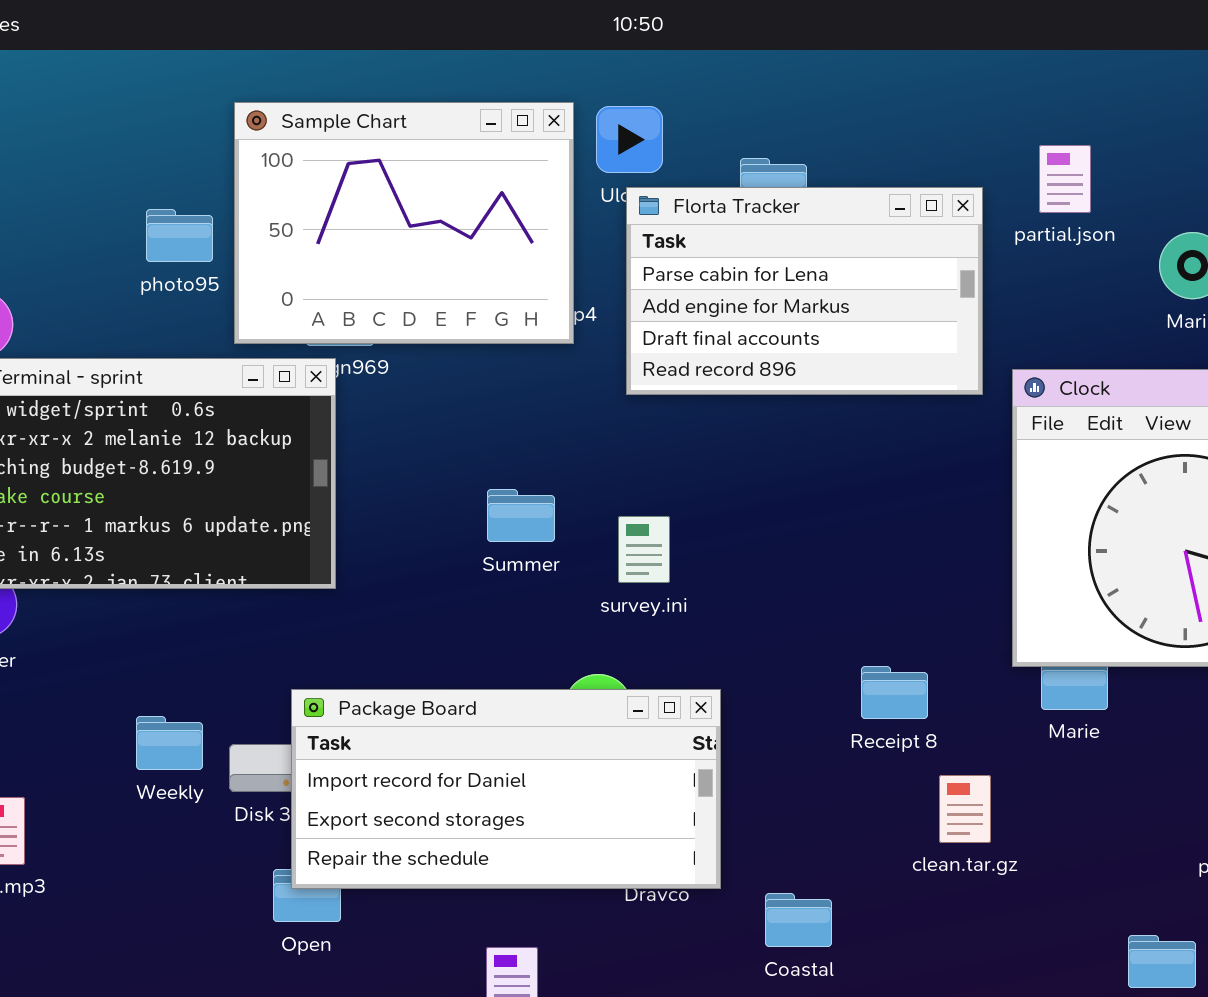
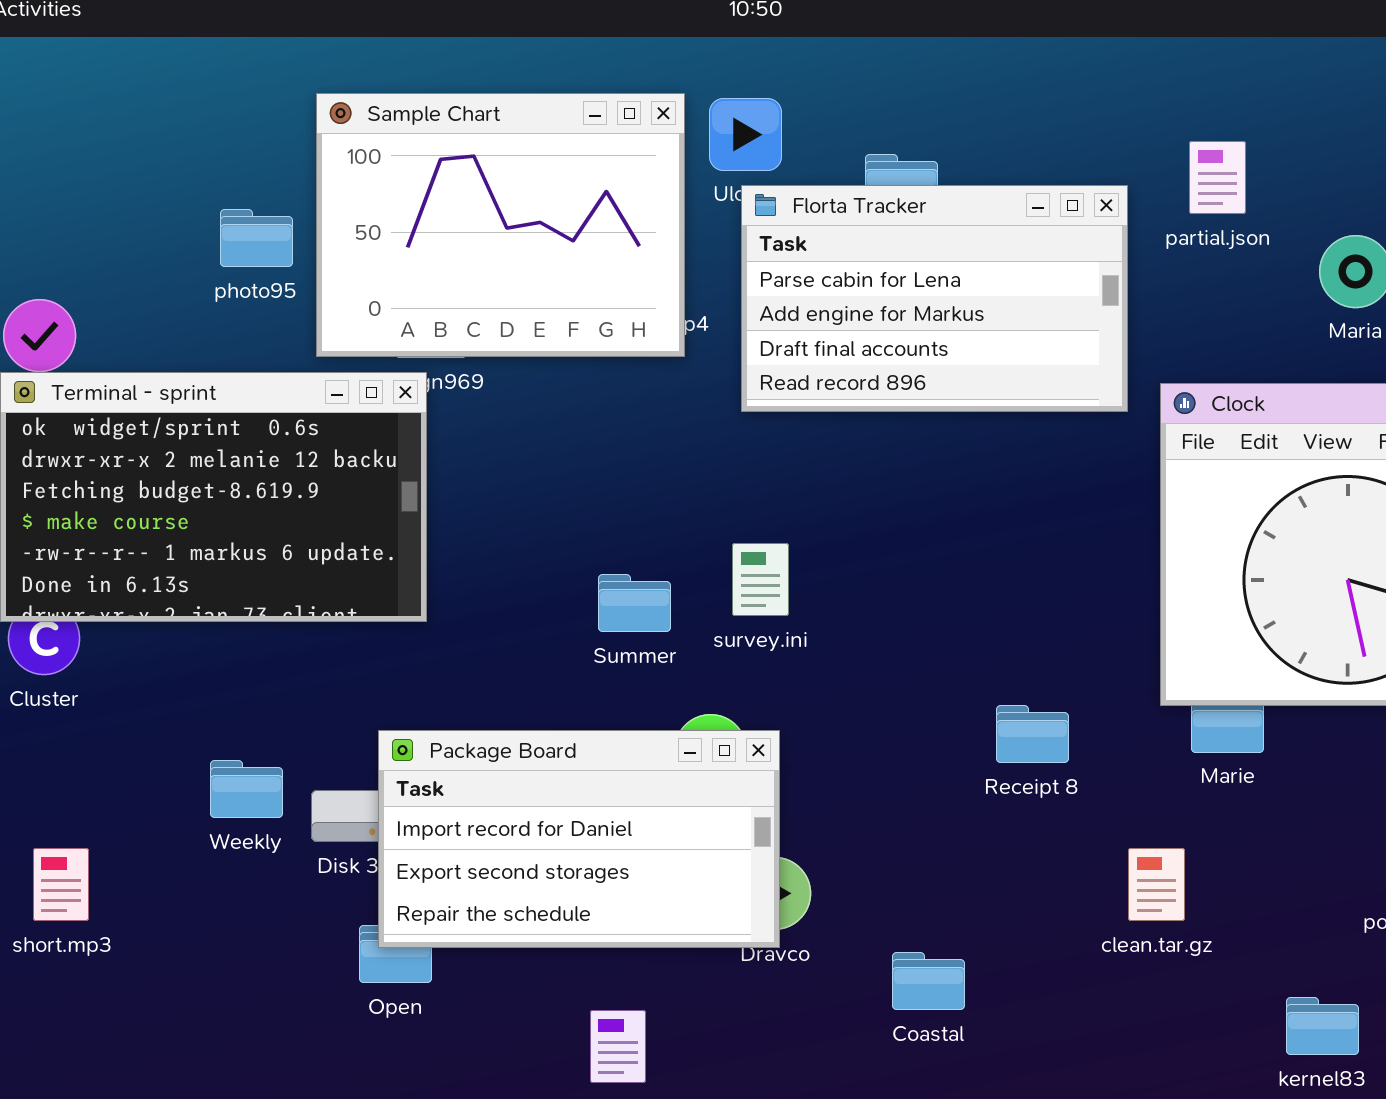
Summer: [487,489,555,542] -> [598,574,671,632], moved
Package Board: [291,689,721,889] -> [378,730,780,948], resized
clean.tar.gz: [939,775,991,843] -> [1128,848,1185,921], moved

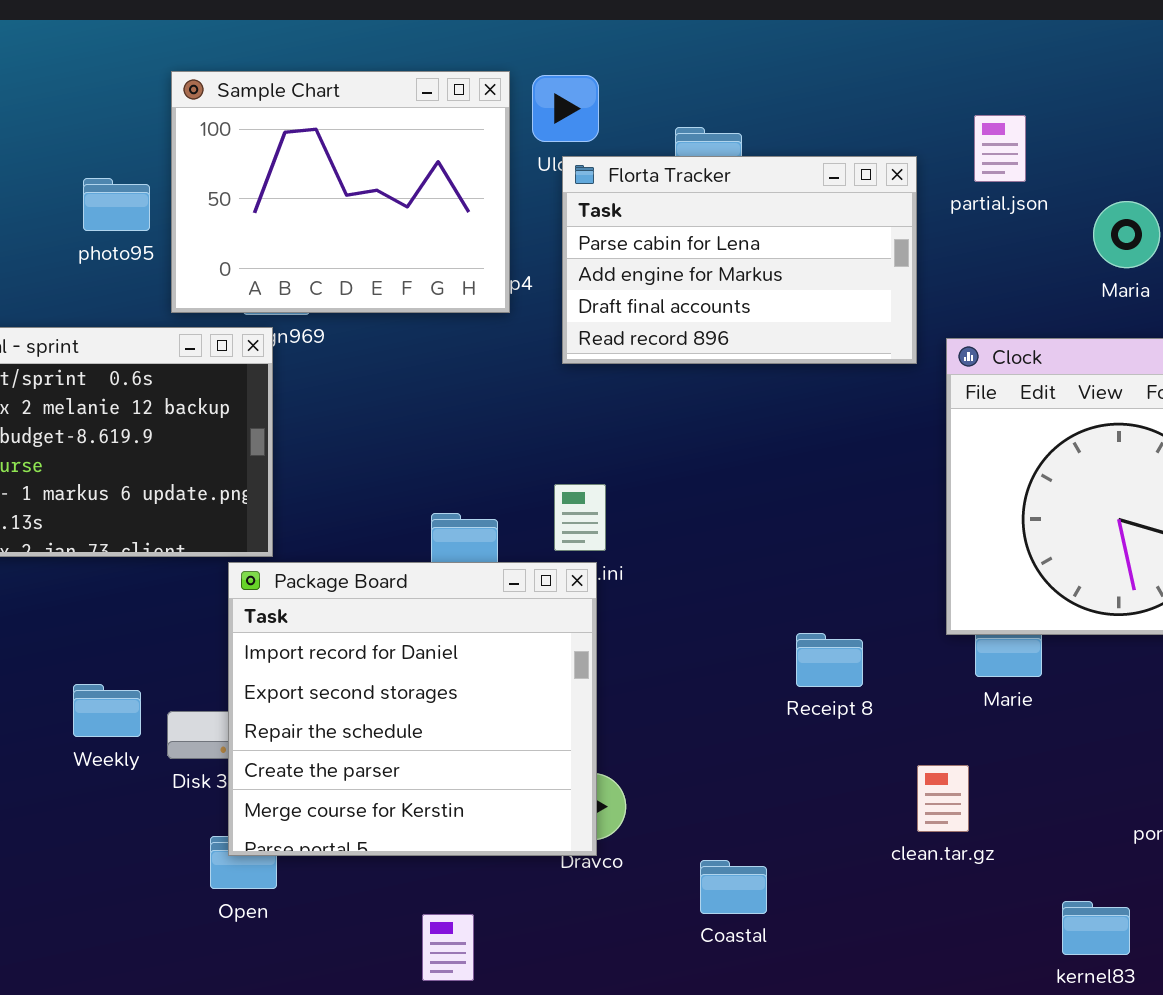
Package Board: [378,730,780,948] -> [228,562,597,856], resized

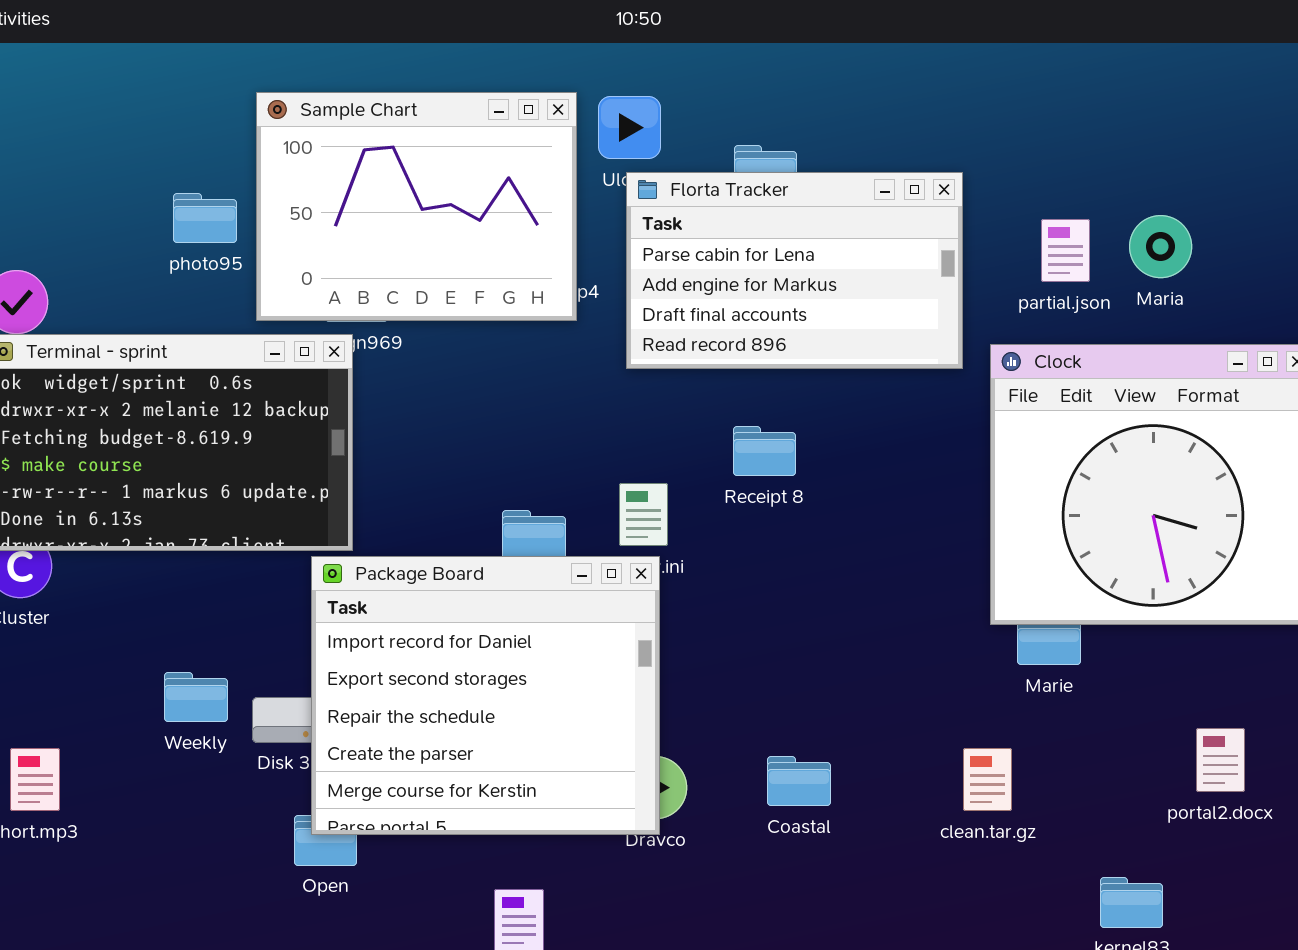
partial.json: [974,115,1026,182] -> [1041,219,1090,282], moved
Receipt 8: [796,633,863,687] -> [733,426,796,476], moved
Coastal: [700,860,767,914] -> [767,756,831,806], moved

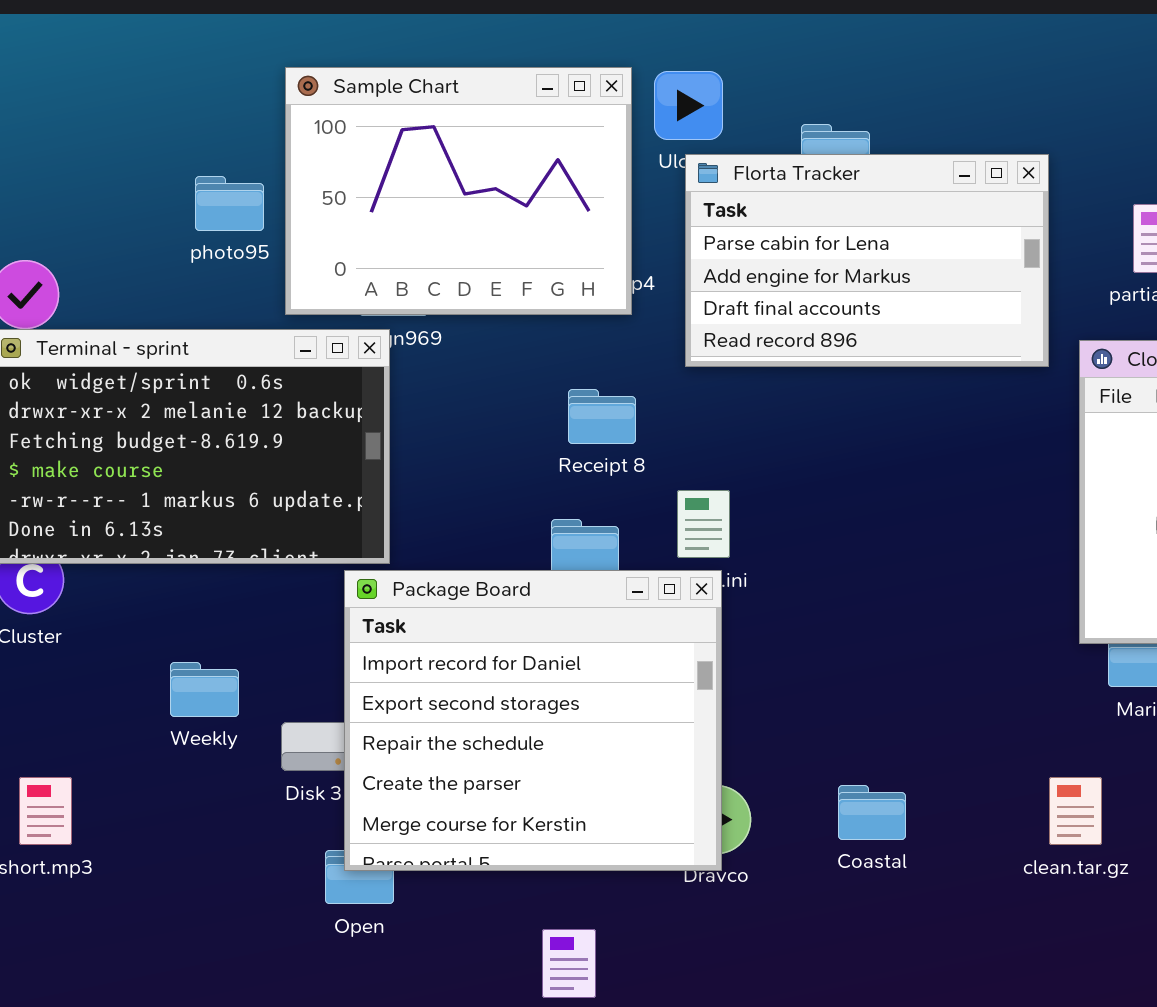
Receipt 8: [733,426,796,476] -> [568,389,636,444], moved
Weekly: [164,672,228,722] -> [170,662,239,717], moved

